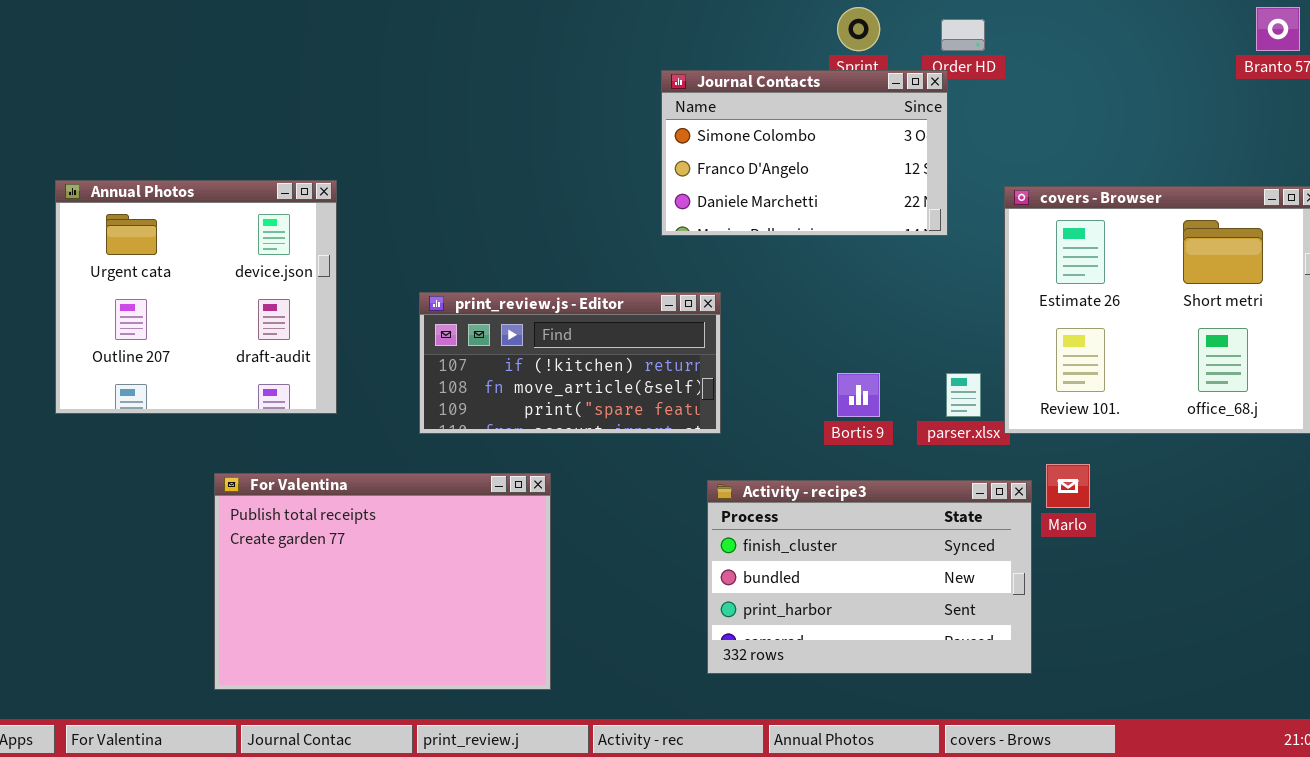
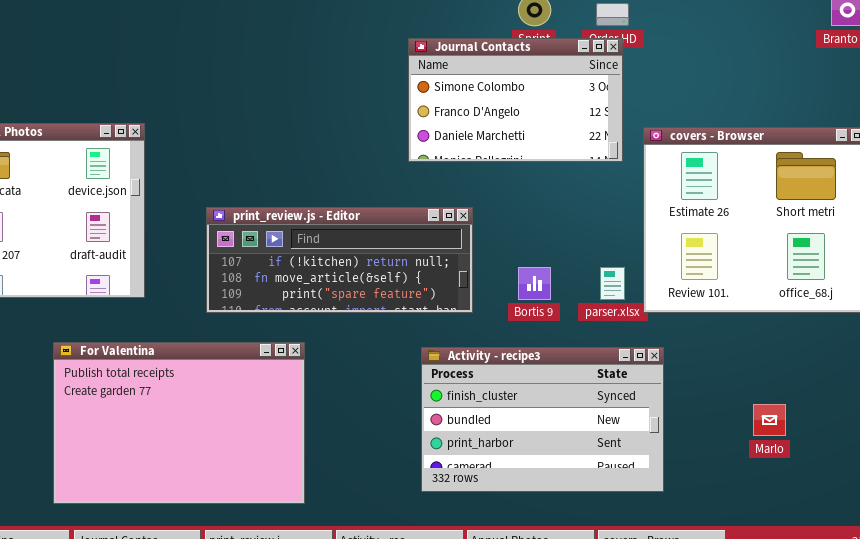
Journal Contacts: [661,70,948,236] -> [408,38,623,162], moved
print_review.js - Editor: [419,292,721,434] -> [206,207,473,313], resized
Marlo: [1046,464,1090,508] -> [753,404,786,436], moved

